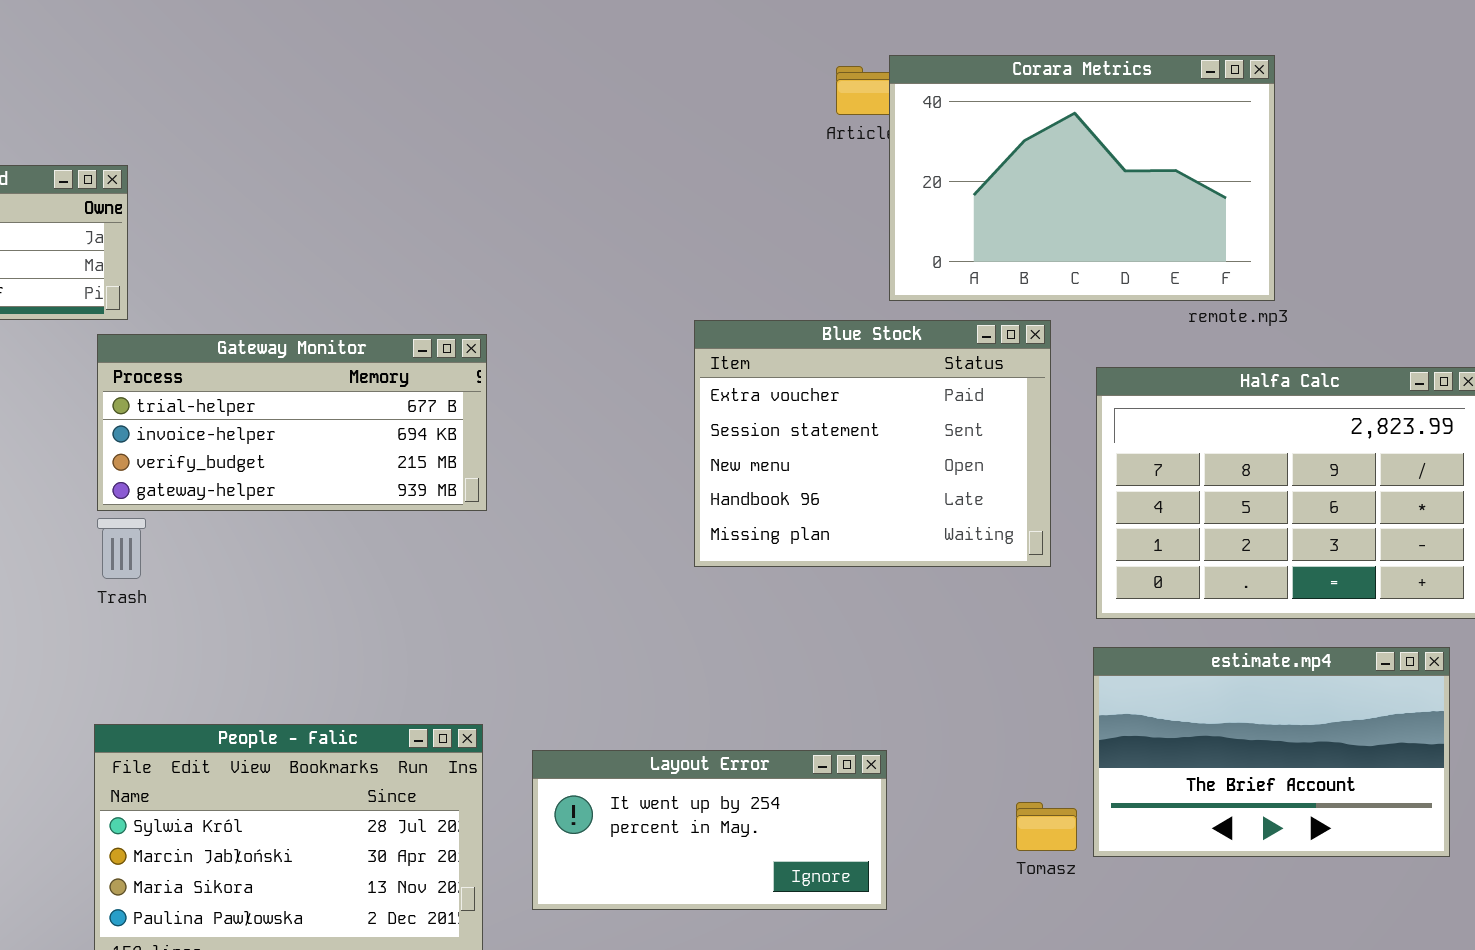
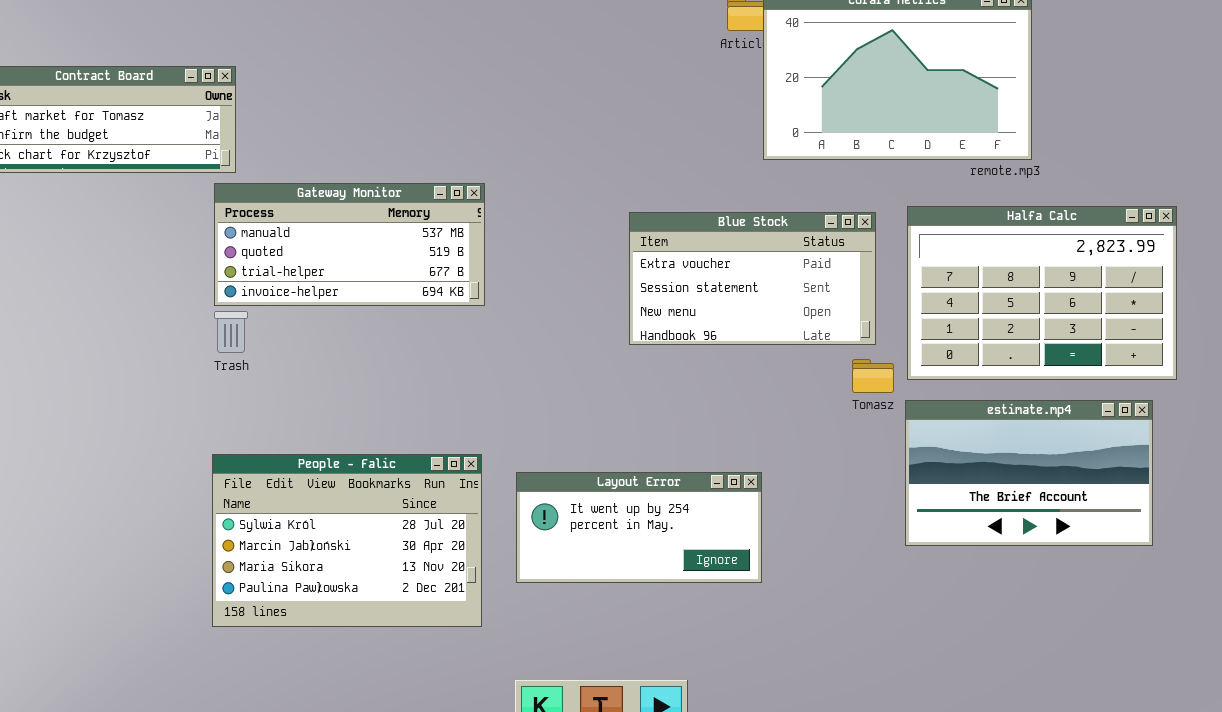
Blue Stock: [694,320,1051,567] -> [629,212,876,345], resized
Gateway Monitor: [97,334,487,511] -> [214,183,485,306], scrolled up 2 rows
Tomasz: [1016,802,1077,851] -> [852,359,894,393], moved

